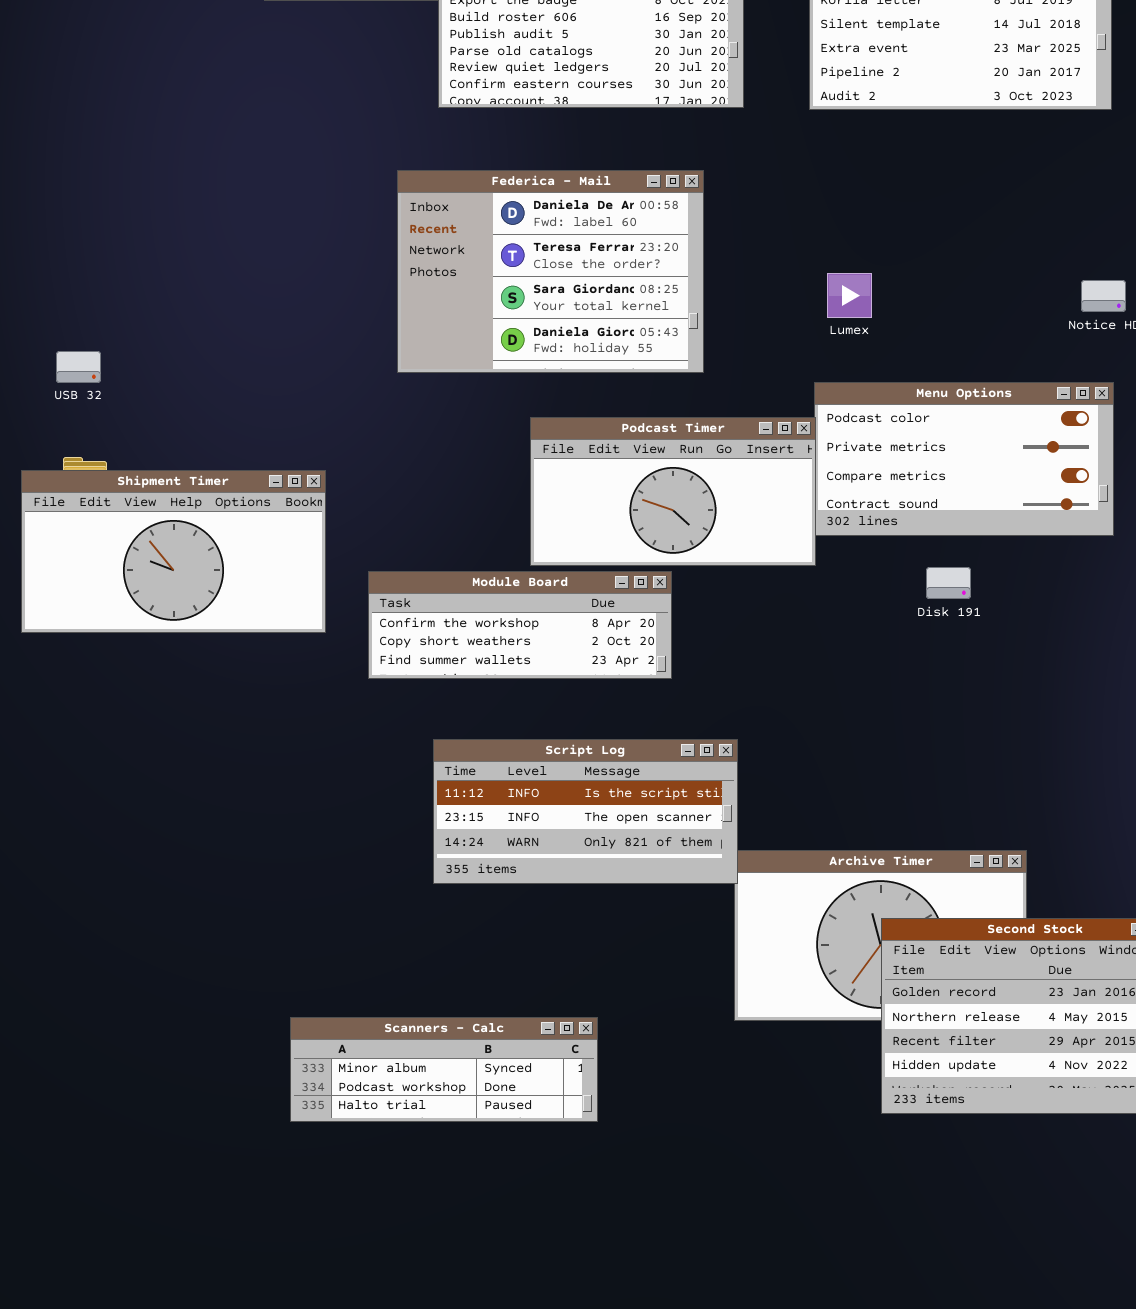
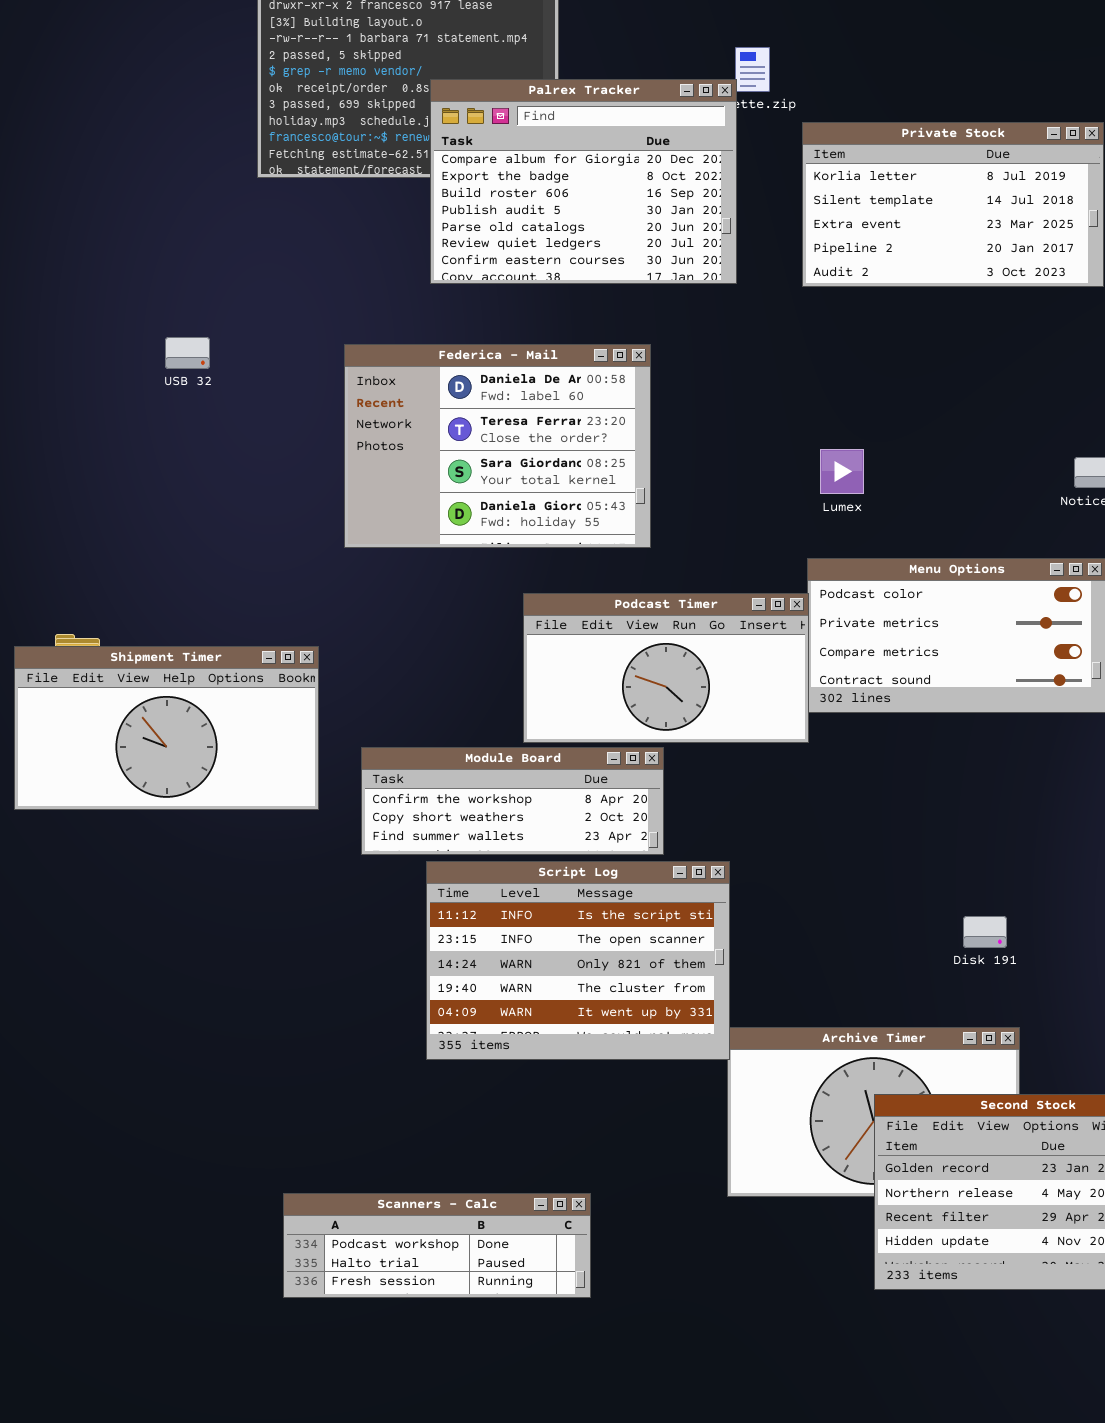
Federica - Mail: [397,170,704,373] -> [344,344,651,548], moved
USB 32: [56,351,101,383] -> [165,337,210,369], moved
Disk 191: [926,567,971,599] -> [963,916,1007,948], moved
Script Log: [433,739,738,884] -> [426,861,730,1060], resized
Scanners - Calc: [290,1017,598,1122] -> [283,1193,591,1298], scrolled down 1 row

